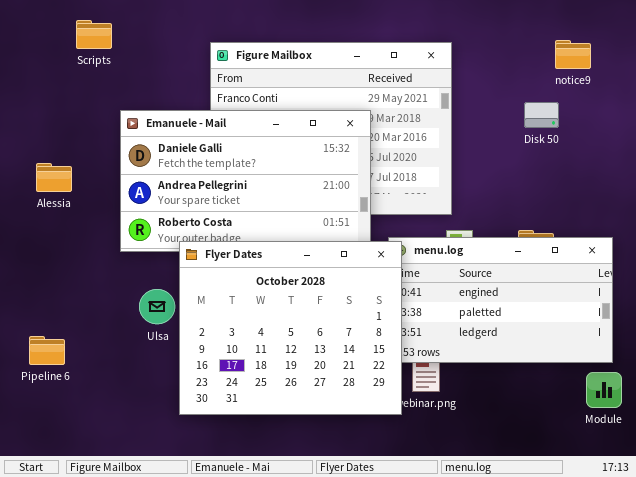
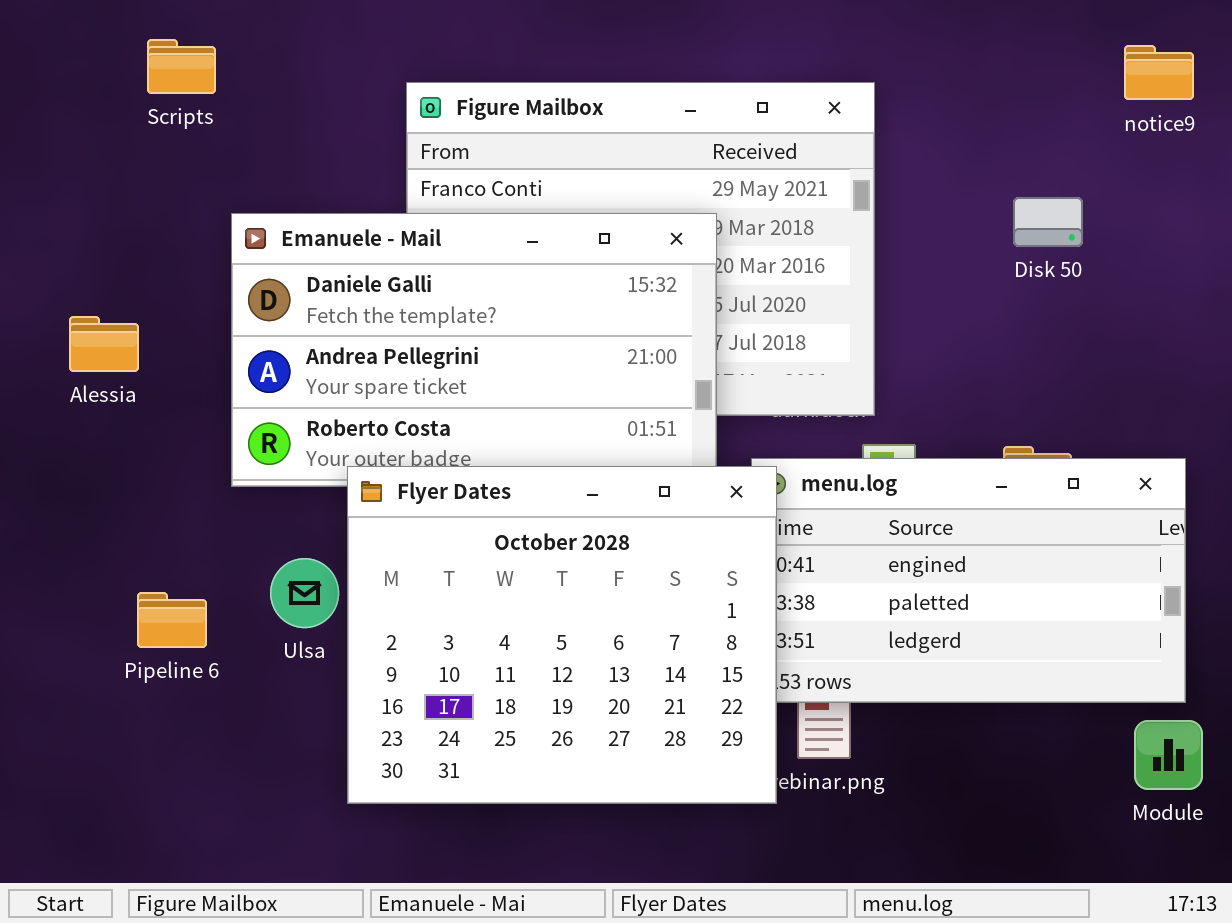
notice9: [555,40,591,69] -> [1124,45,1194,100], moved
Pipeline 6: [29,336,65,365] -> [137,592,207,648], moved

